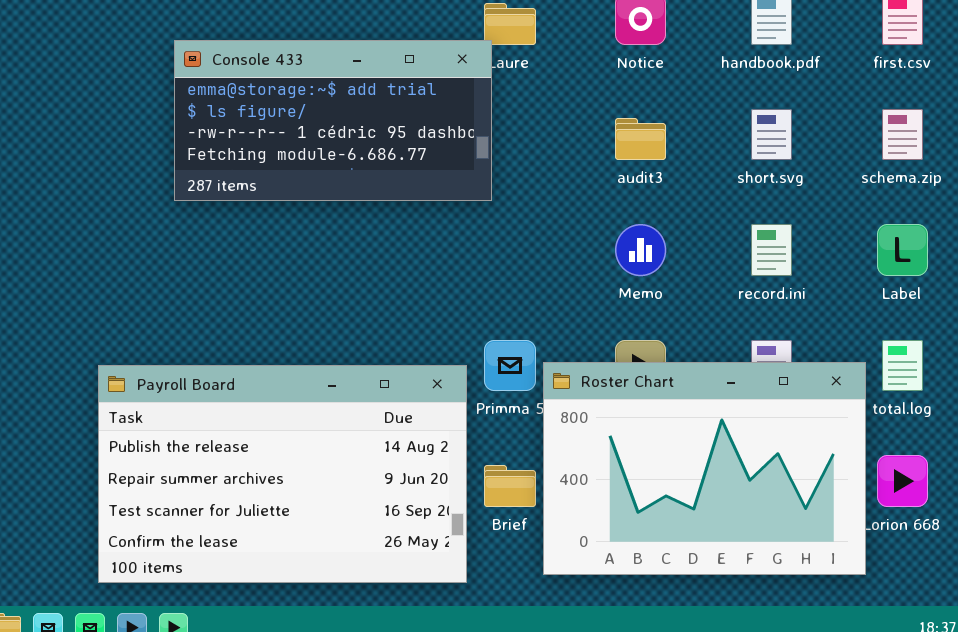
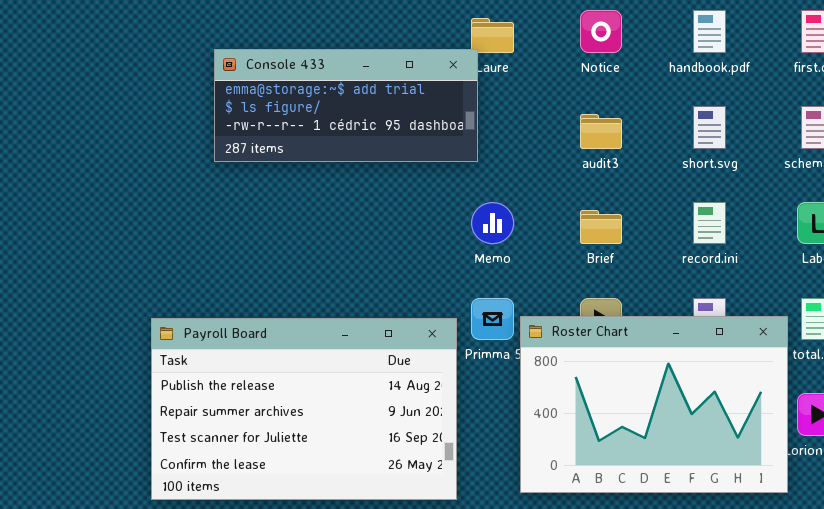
Console 433: [174,40,492,201] -> [214,49,478,162], resized
Memo: [615,224,666,276] -> [471,202,514,244], moved
Brief: [484,465,536,507] -> [580,210,622,244], moved

